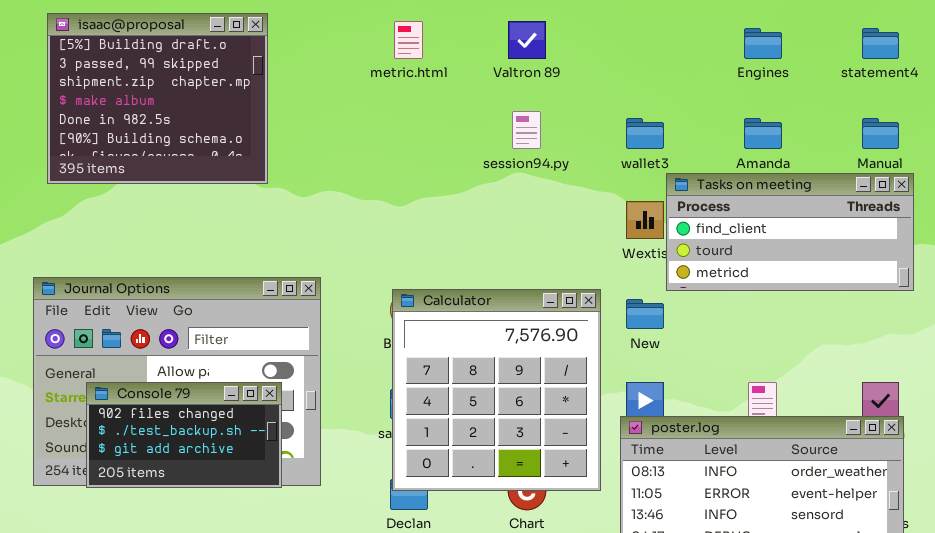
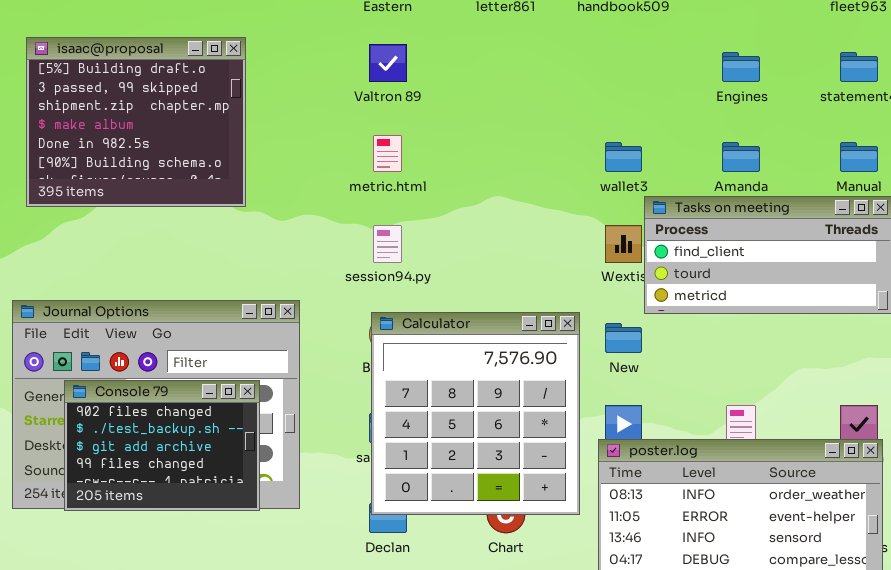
metric.html: [394,21,423,59] -> [373,135,402,172], moved
Valtron 89: [508,21,546,59] -> [369,44,407,82], moved
session94.py: [512,111,541,149] -> [373,225,402,263], moved
Console 79: [86,382,282,488] -> [64,380,260,511], resized

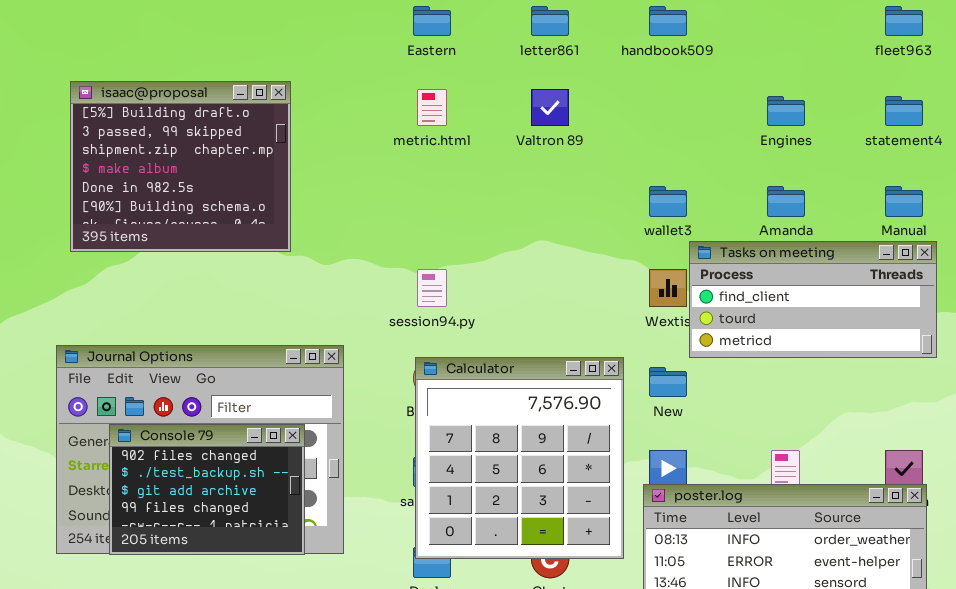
Valtron 89: [369,44,407,82] -> [531,89,569,126], moved
metric.html: [373,135,402,172] -> [417,89,447,126], moved

